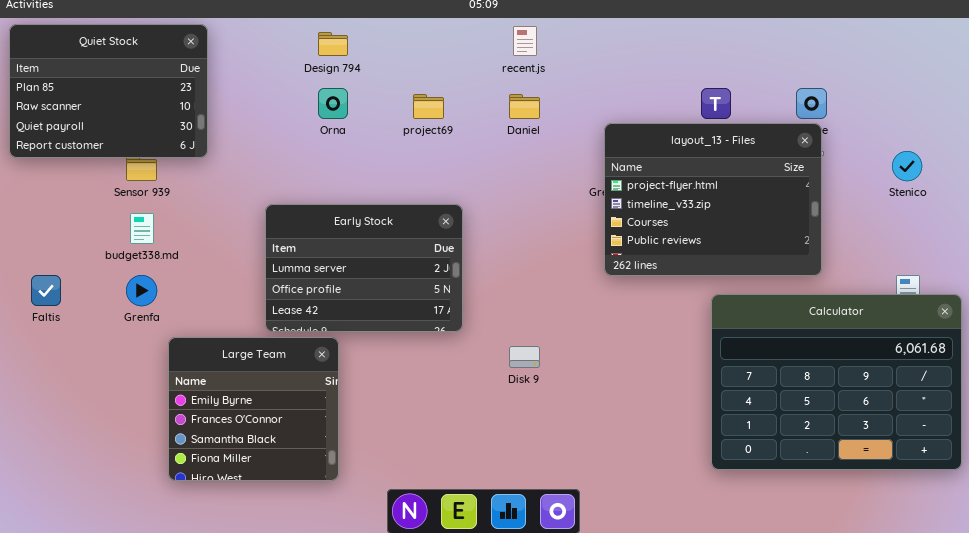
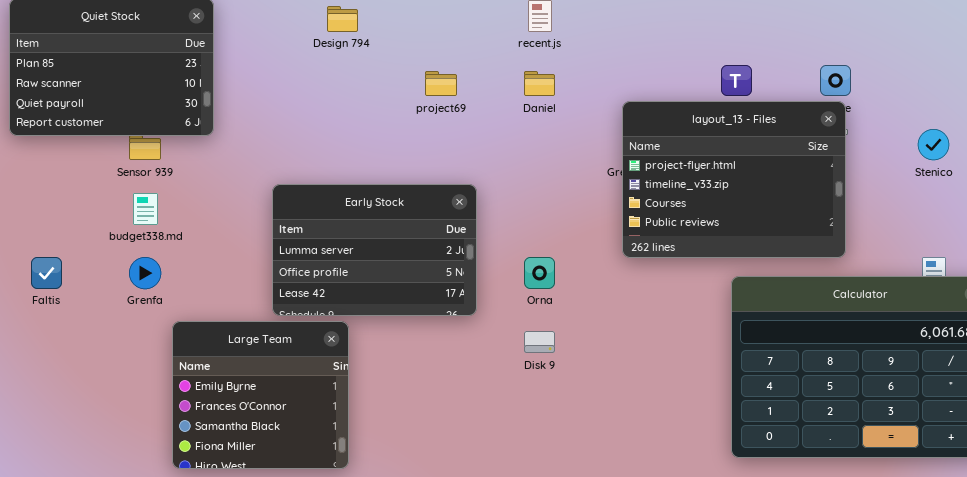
Orna: [318,88,348,119] -> [524,257,555,289], moved

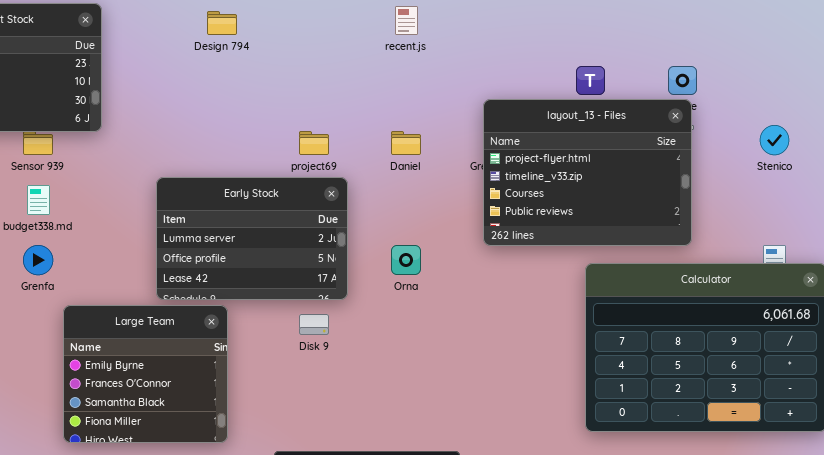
project69: [425,71,457,96] -> [299,131,329,155], moved
Daniel: [524,71,555,96] -> [391,131,421,155], moved
Disk 9: [524,331,555,353] -> [299,314,329,335], moved

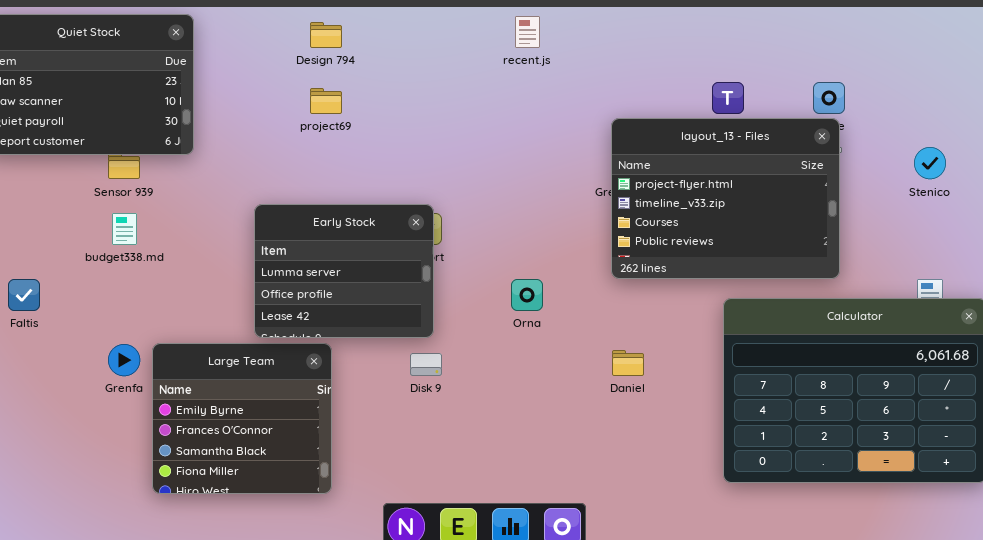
project69: [299,131,329,155] -> [310,88,342,114], moved
Daniel: [391,131,421,155] -> [612,350,644,376], moved
Early Stock: [156,177,348,300] -> [254,204,434,338], resized
Grenfa: [23,245,53,275] -> [108,344,140,376], moved

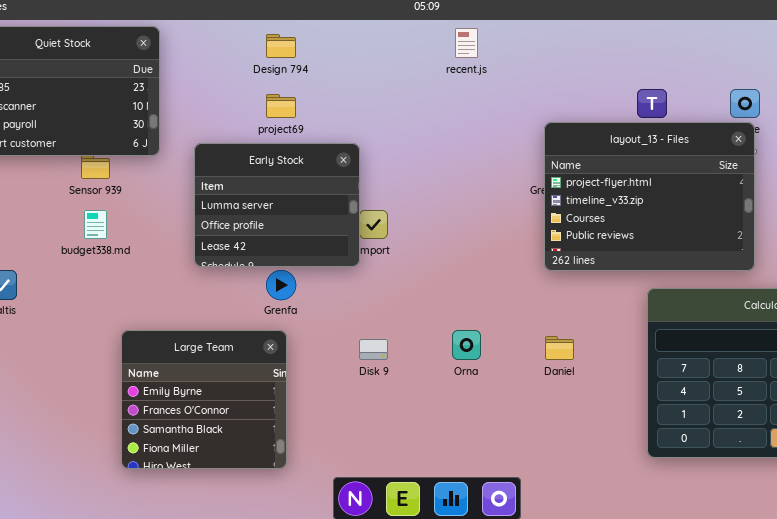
Early Stock: [254,204,434,338] -> [194,143,360,267], moved
Orna: [511,279,543,311] -> [452,330,481,360], moved
Grenfa: [108,344,140,376] -> [266,270,296,300], moved

